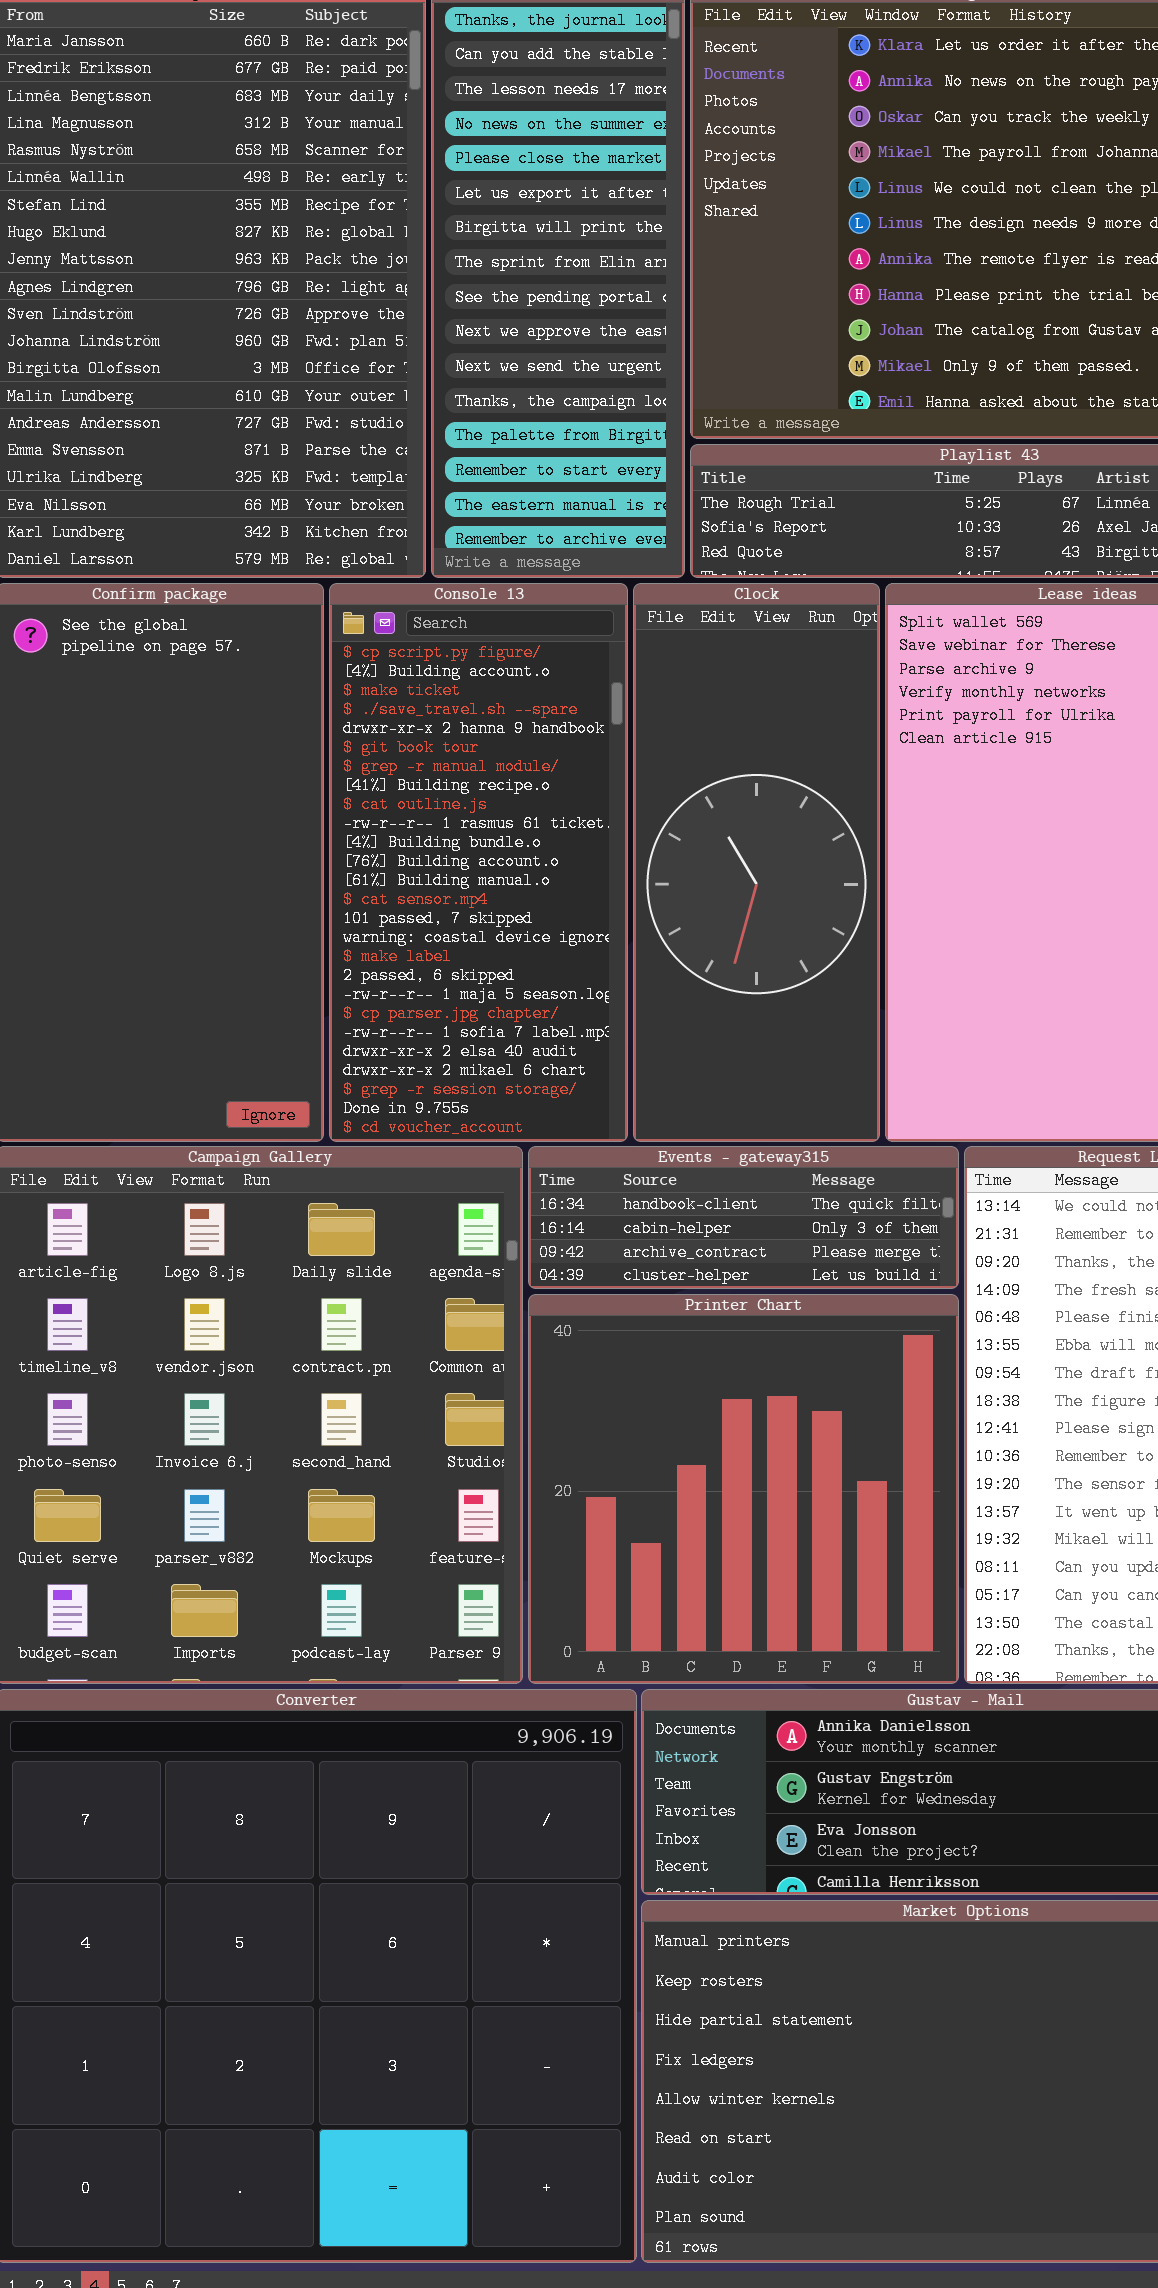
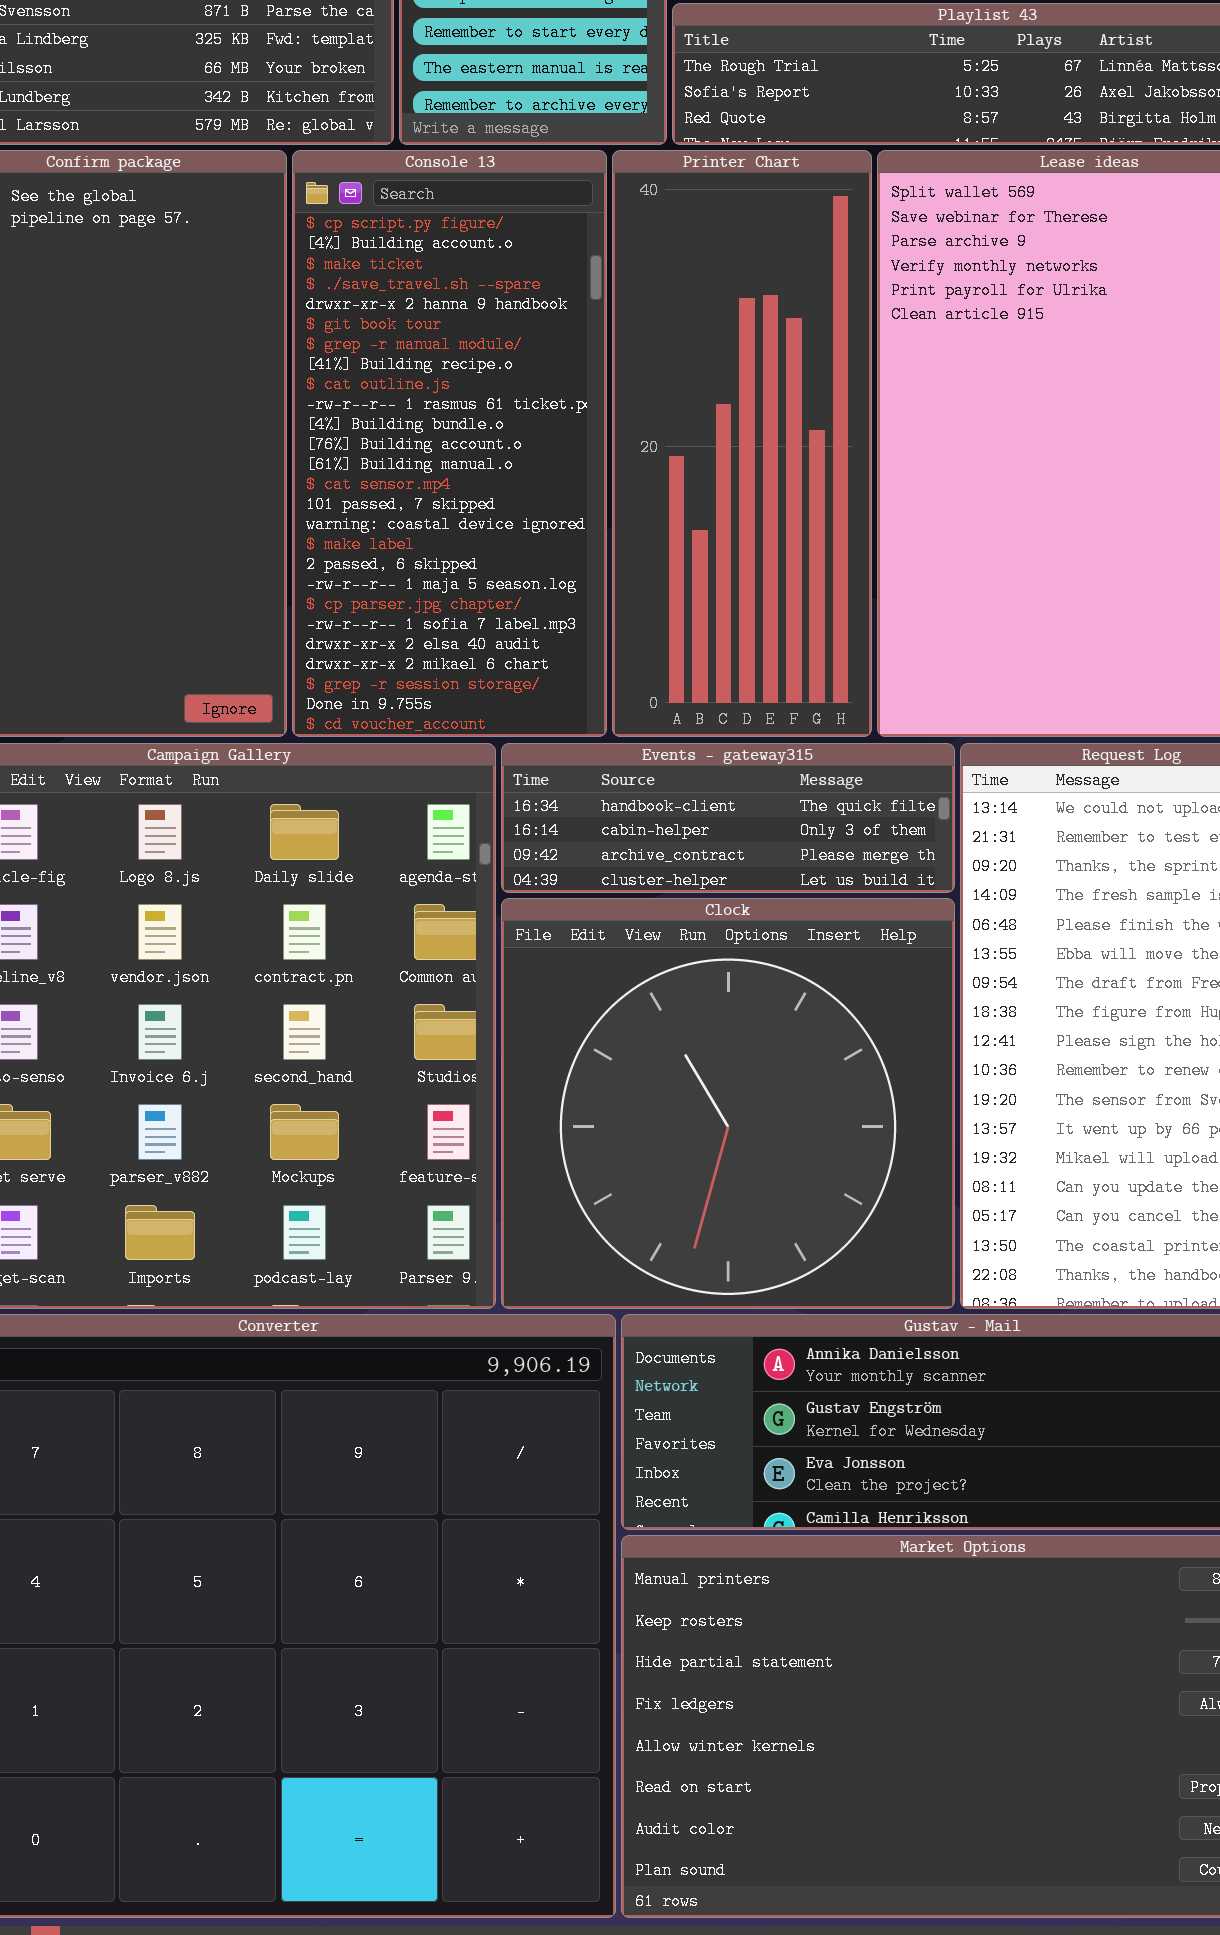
Clock: [633,583,880,1142] -> [501,898,955,1309], moved, resized
Printer Chart: [528,1294,959,1684] -> [612,150,872,737], moved, resized

